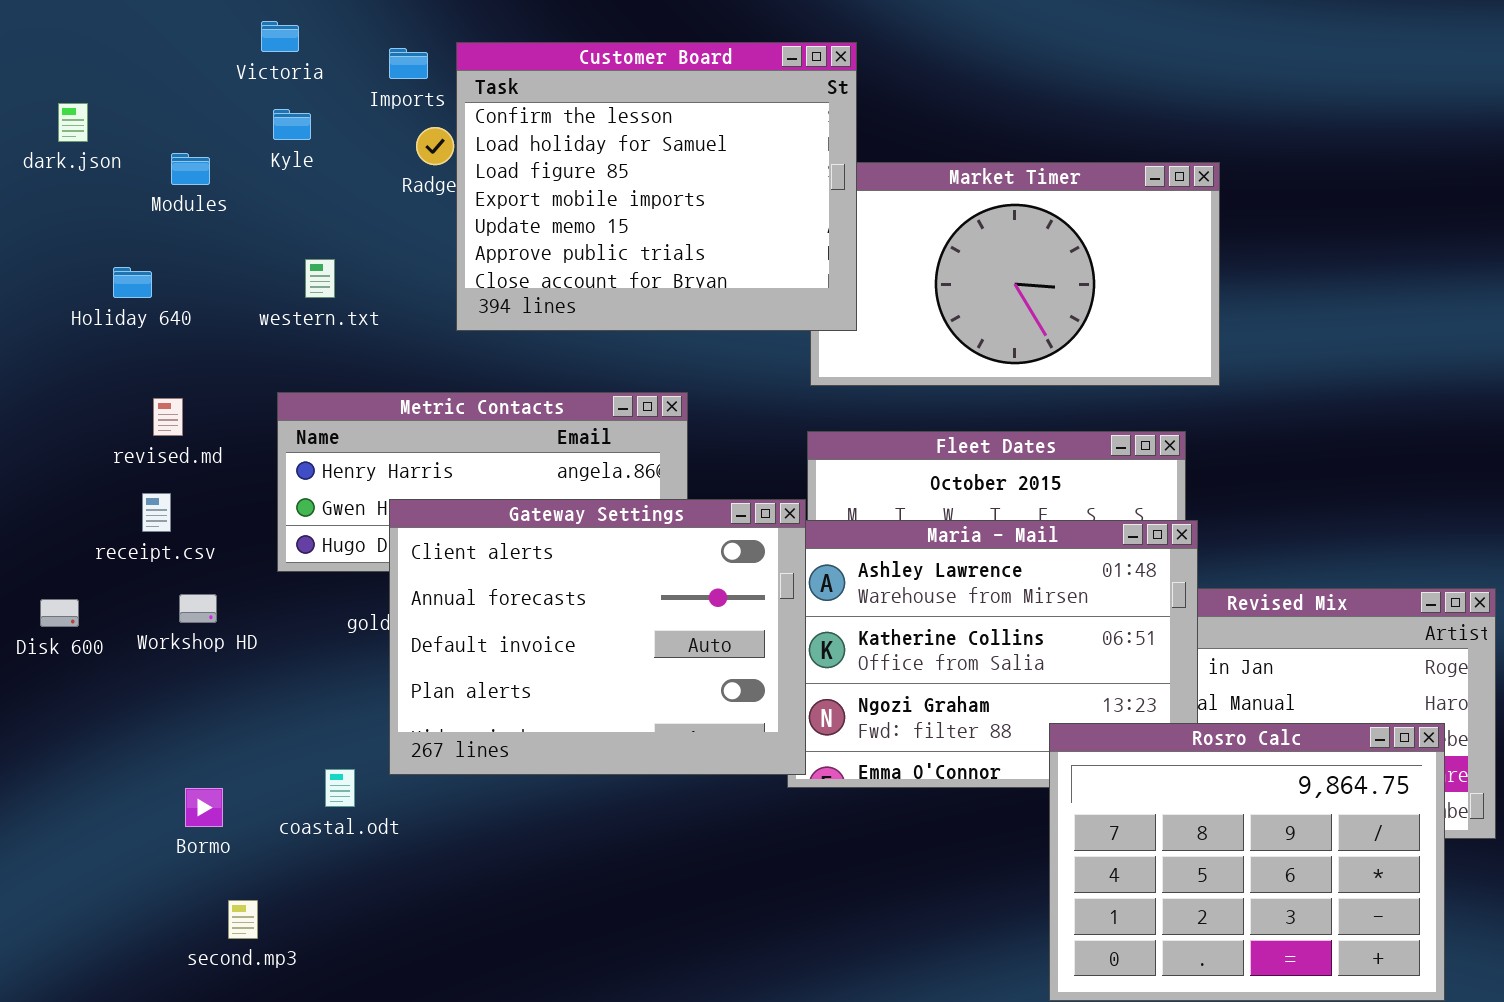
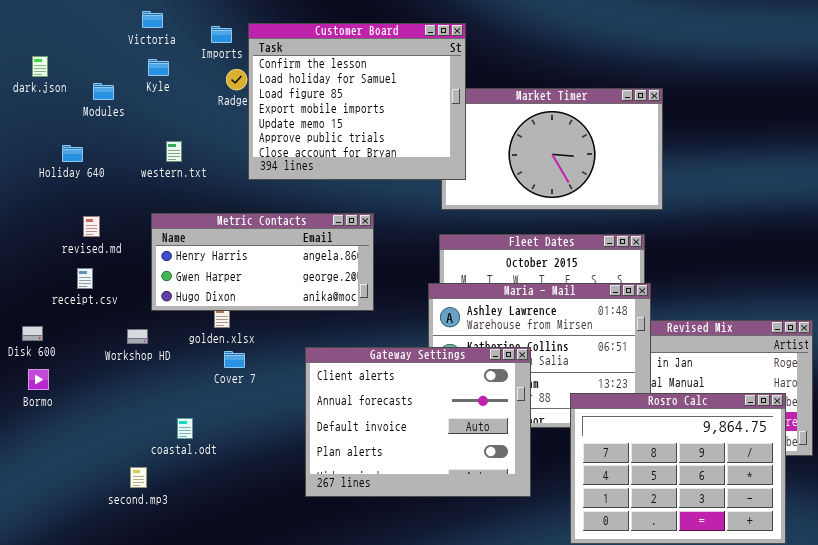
Gateway Settings: [389,499,806,775] -> [305,347,531,497], moved
Workshop HD: [179,594,217,623] -> [127,329,148,344], moved
Bormo: [185,788,223,827] -> [28,369,49,390], moved
second.mp3: [228,900,258,939] -> [130,467,147,488], moved

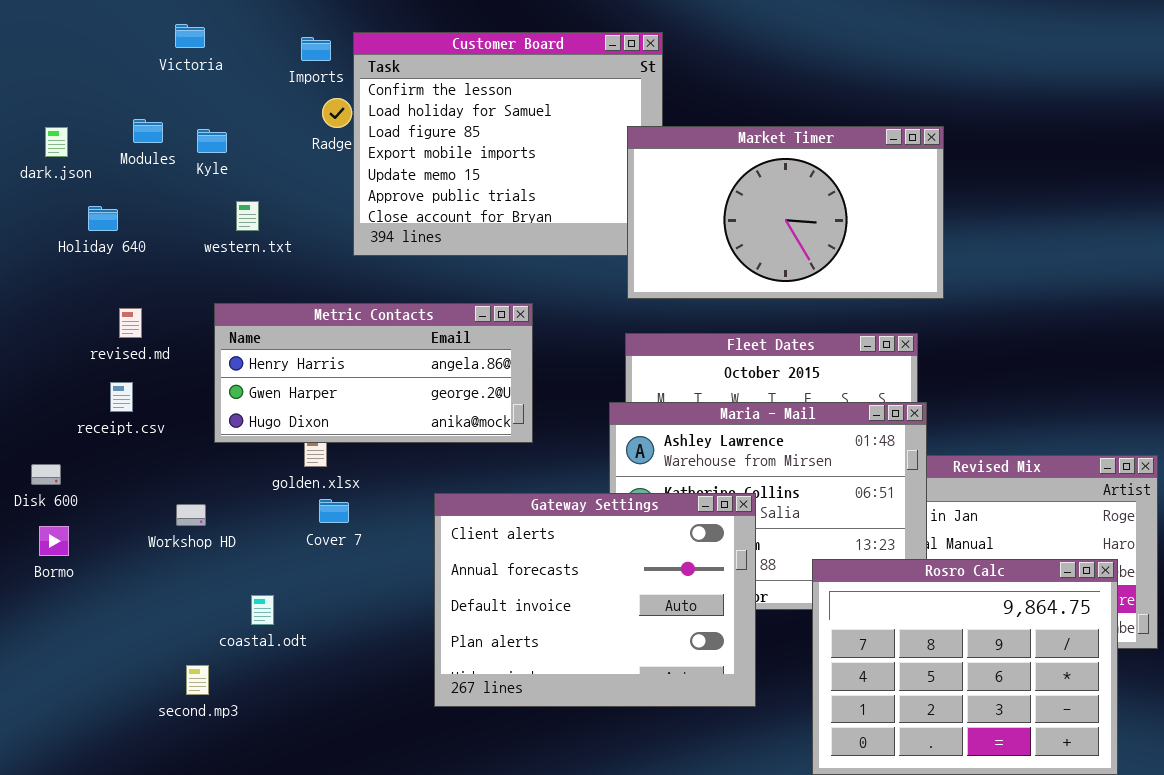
Victoria: [142,11,163,28] -> [175,24,205,48], moved
dark.json: [32,56,48,77] -> [45,127,68,157], moved
Kyle: [148,59,169,76] -> [197,129,227,153], moved
Market Timer: [441,88,663,210] -> [627,126,944,299], raised
Workshop HD: [127,329,148,344] -> [176,504,206,526], moved

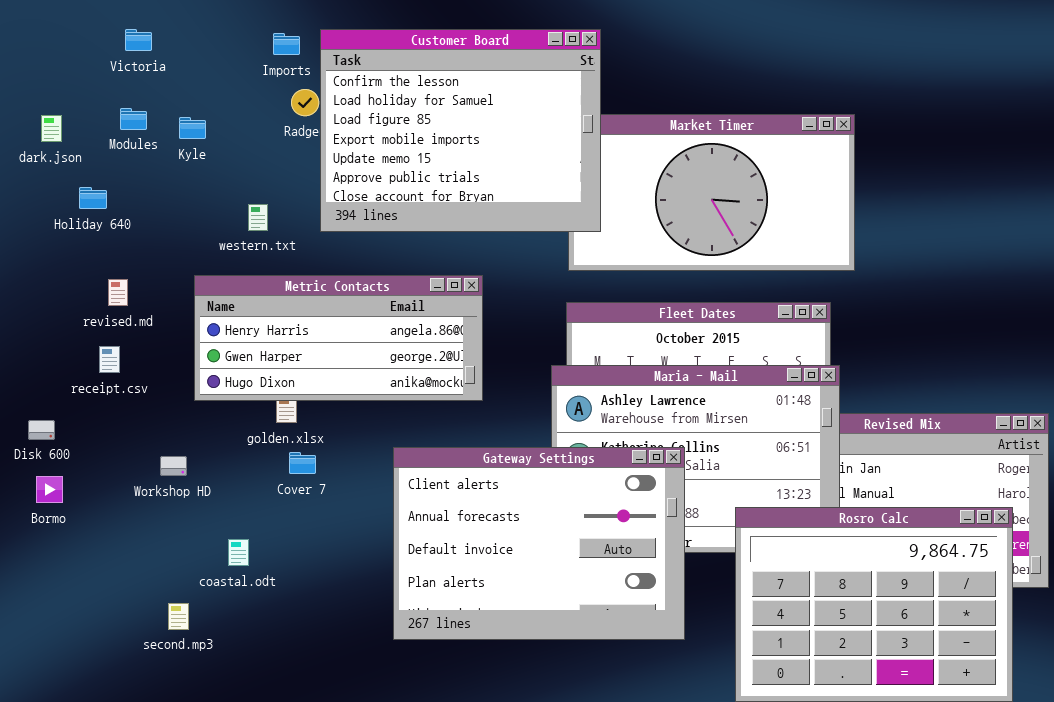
Victoria: [175,24,205,48] -> [125,29,152,51], moved
Customer Board: [353,32,663,256] -> [320,29,601,232], raised
western.txt: [236,201,259,231] -> [248,204,268,231], moved

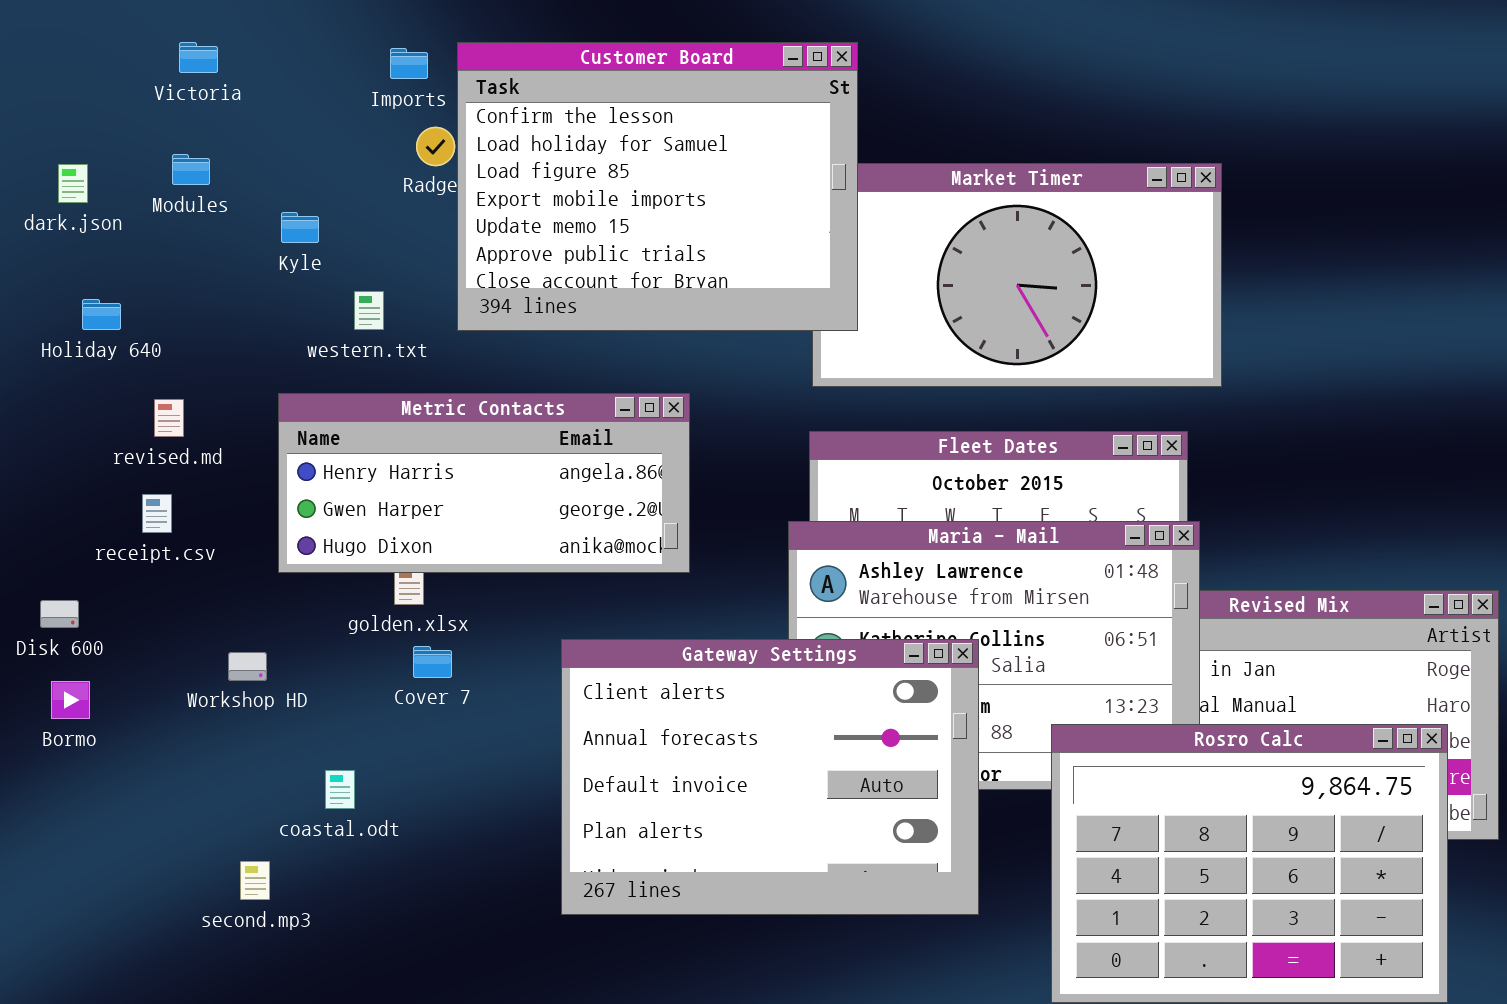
Kyle: [179,117,206,139] -> [281,212,319,243], moved
Holiday 640: [79,187,107,209] -> [82,299,121,330], moved

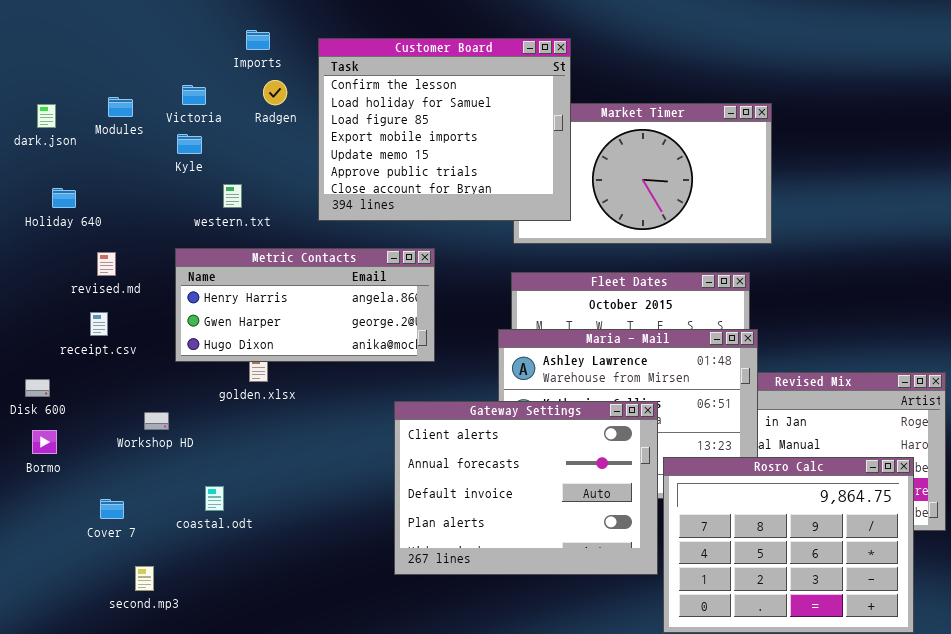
Victoria: [179,42,218,73] -> [182,85,206,105], moved
Customer Board: [457,42,858,331] -> [318,38,571,221], moved
Gateway Settings: [561,639,979,915] -> [394,401,658,575], moved
Cover 7: [413,646,452,678] -> [100,499,124,519], moved
second.mp3: [240,861,270,900] -> [135,566,154,591], moved

